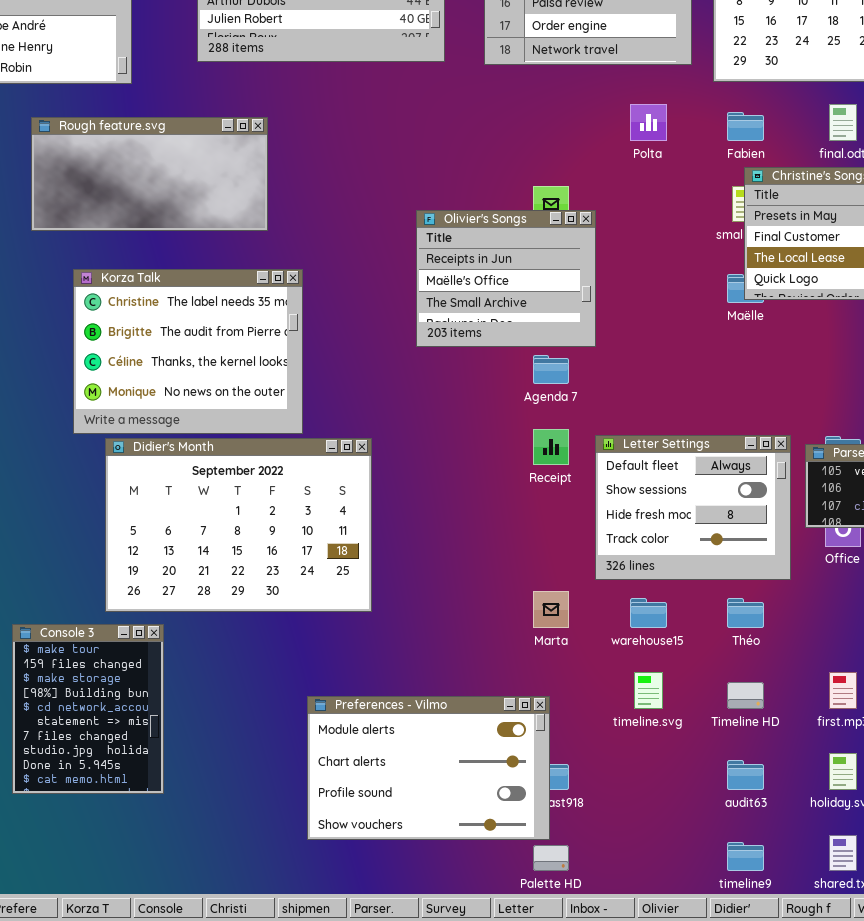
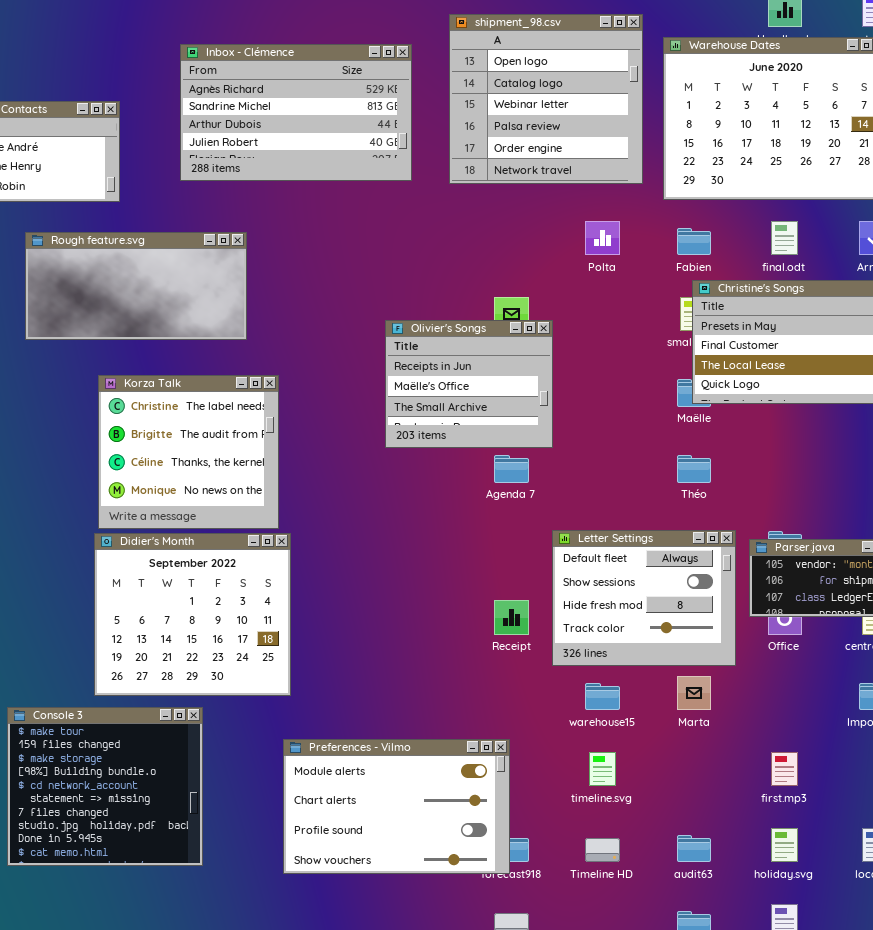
Korza Talk: [73,269,303,434] -> [98,375,279,529], resized
Receipt: [533,429,569,465] -> [494,600,529,635], moved
Didier's Month: [105,438,372,612] -> [94,533,291,696], resized
Marta: [533,591,569,628] -> [677,676,711,710], moved
Théo: [727,598,764,628] -> [677,455,711,483], moved
Console 3: [12,624,164,794] -> [7,707,203,866], resized
Timeline HD: [727,682,764,709] -> [585,838,620,862], moved
Preferences - Vilmo: [307,696,550,840] -> [283,739,510,874], moved

